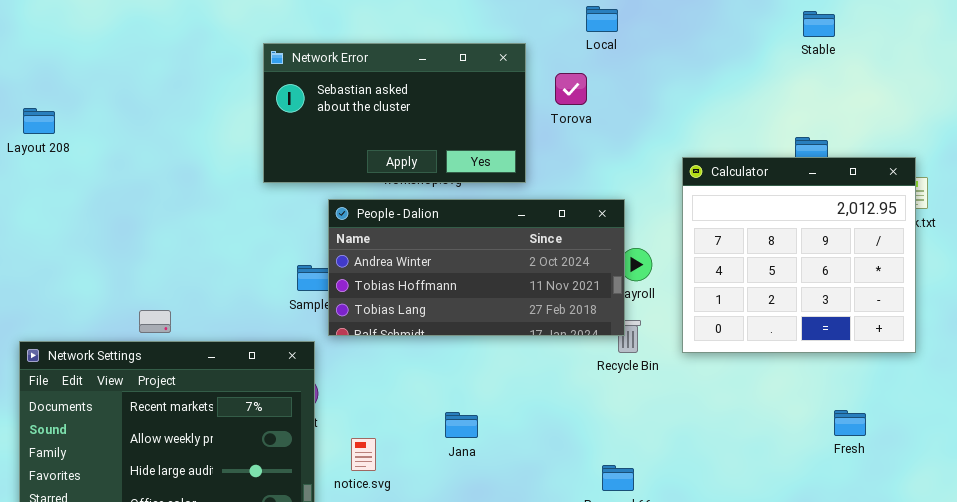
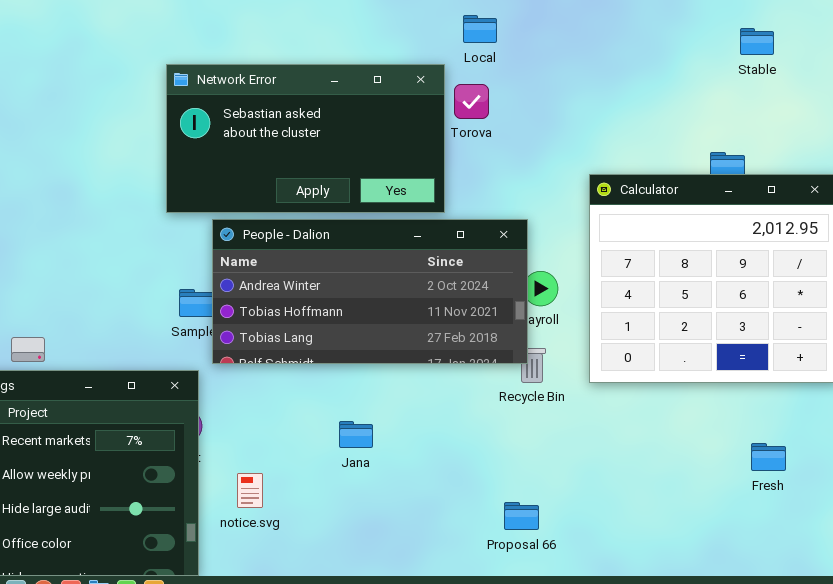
Local: [586,6,618,32] -> [463,15,497,43], moved
Stable: [803,11,835,37] -> [740,28,774,55], moved
Network Error: [263,43,526,183] -> [166,64,445,213], moved
Jana: [445,412,478,438] -> [339,421,373,448], moved

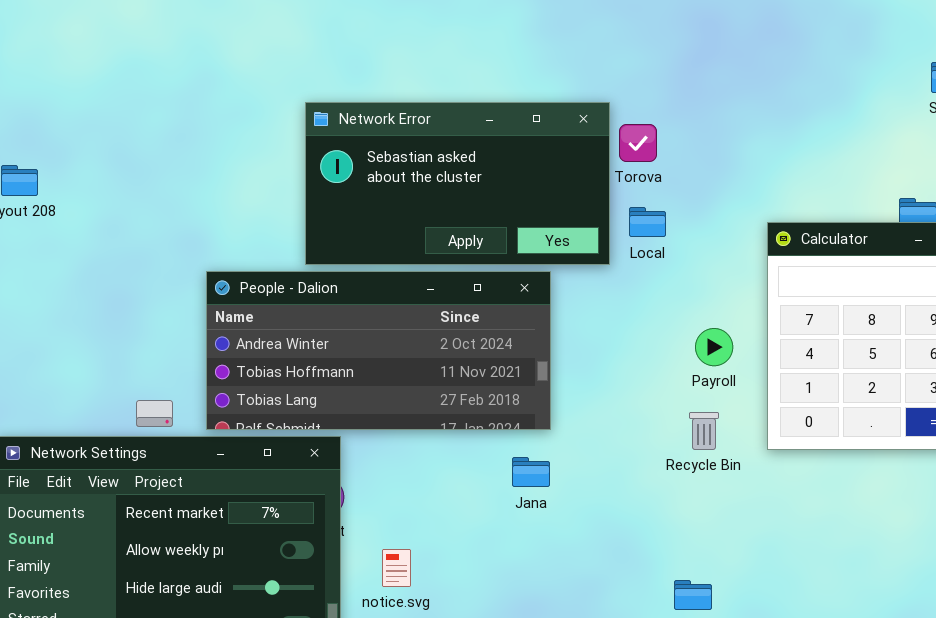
Local: [463,15,497,43] -> [629,207,666,237], moved
People - Dalion: [212,219,528,364] -> [206,271,551,430], moved
Jana: [339,421,373,448] -> [512,457,550,487], moved

